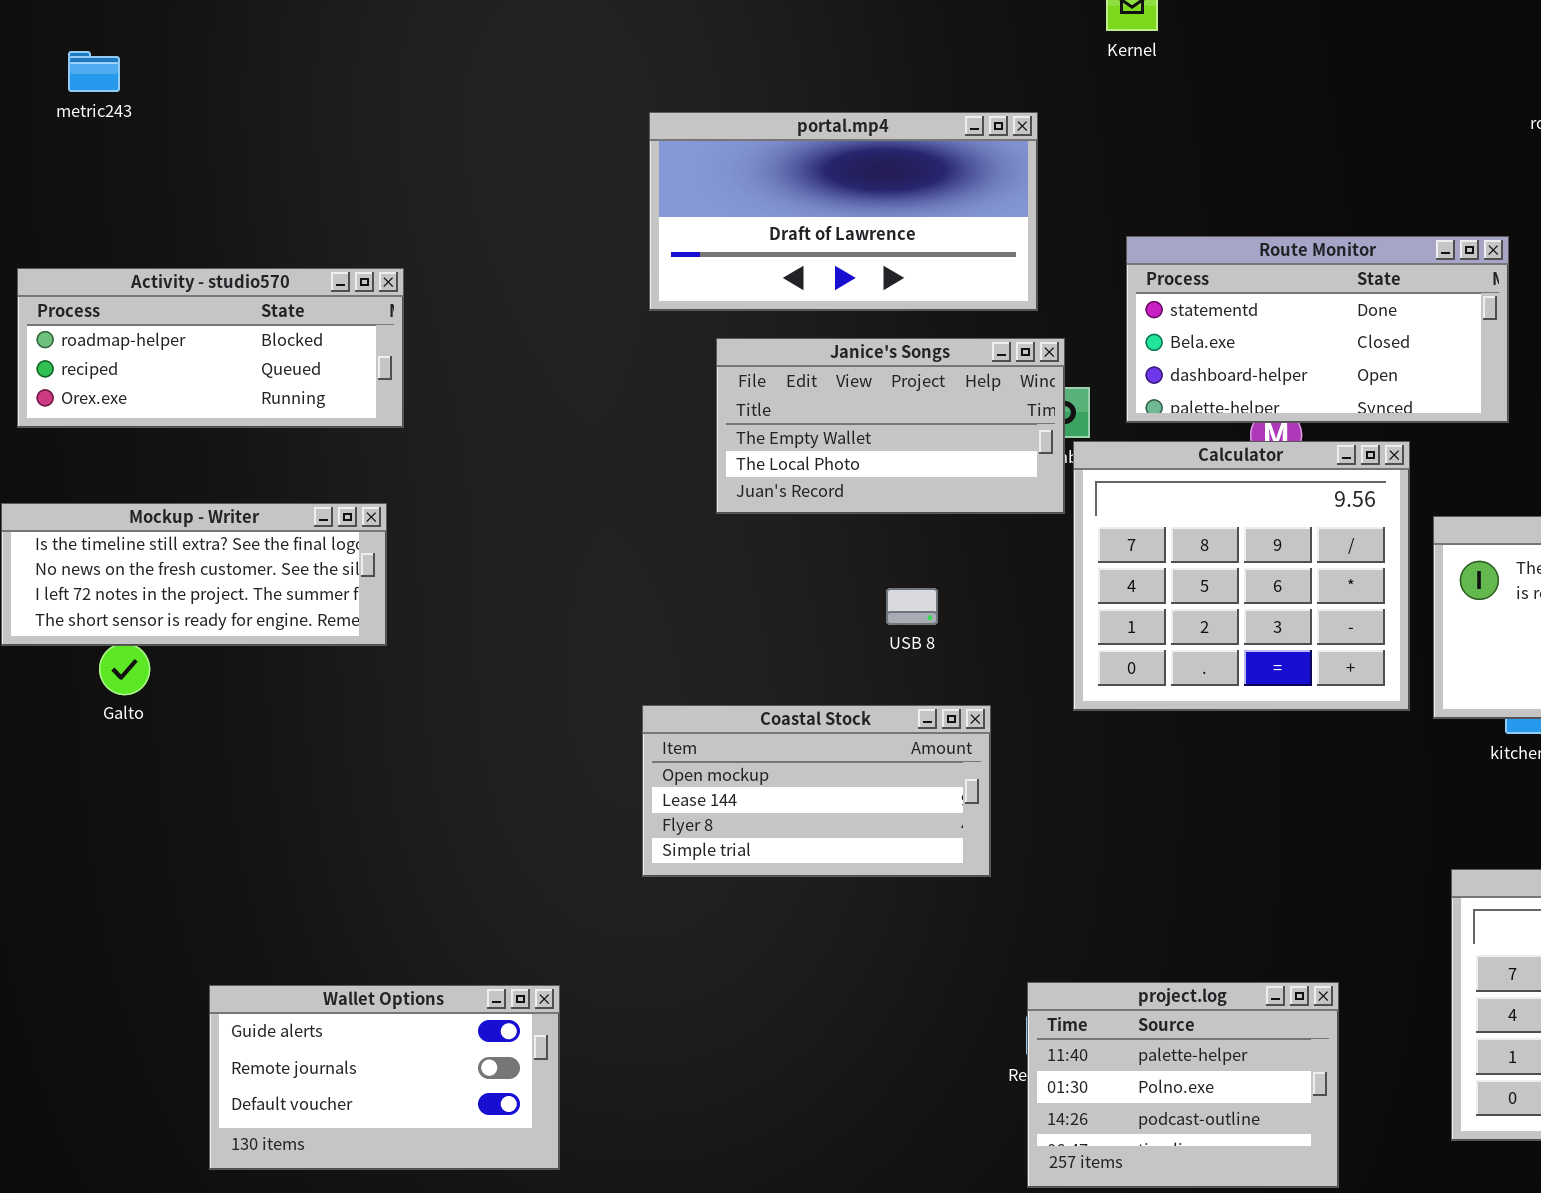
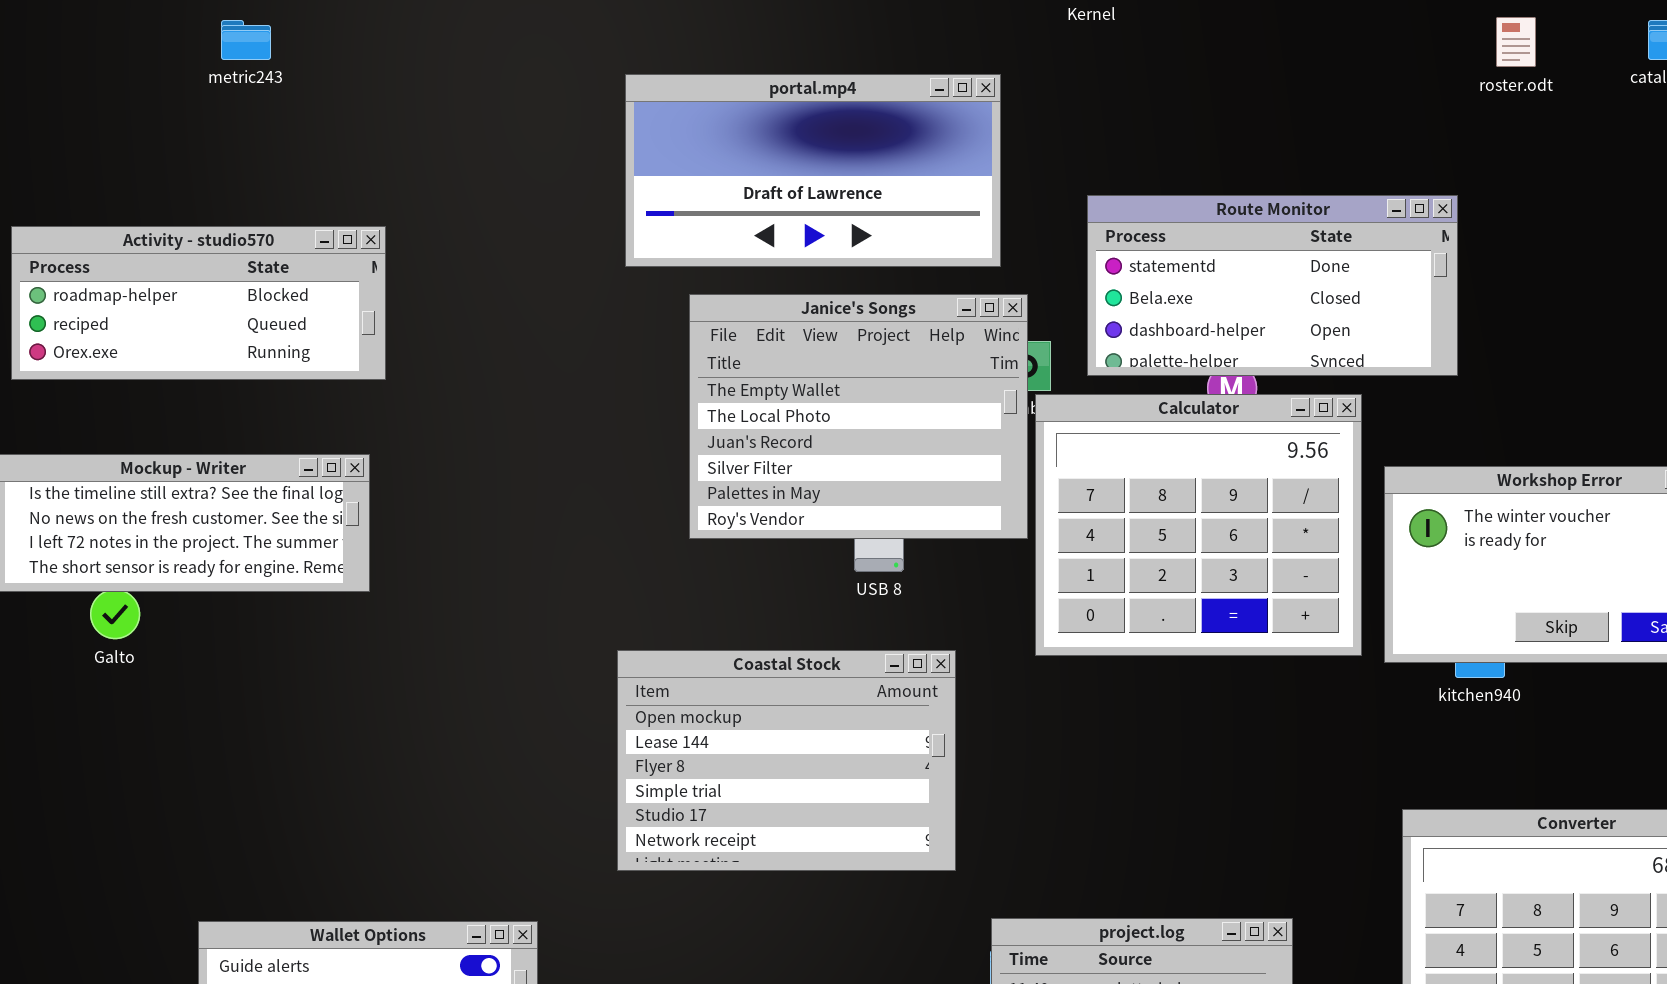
metric243: [68,51,120,92] -> [221,20,271,60], moved
Janice's Songs: [716,338,1065,514] -> [689,294,1028,539], resized
Coastal Stock: [642,705,991,877] -> [617,650,956,871], resized

